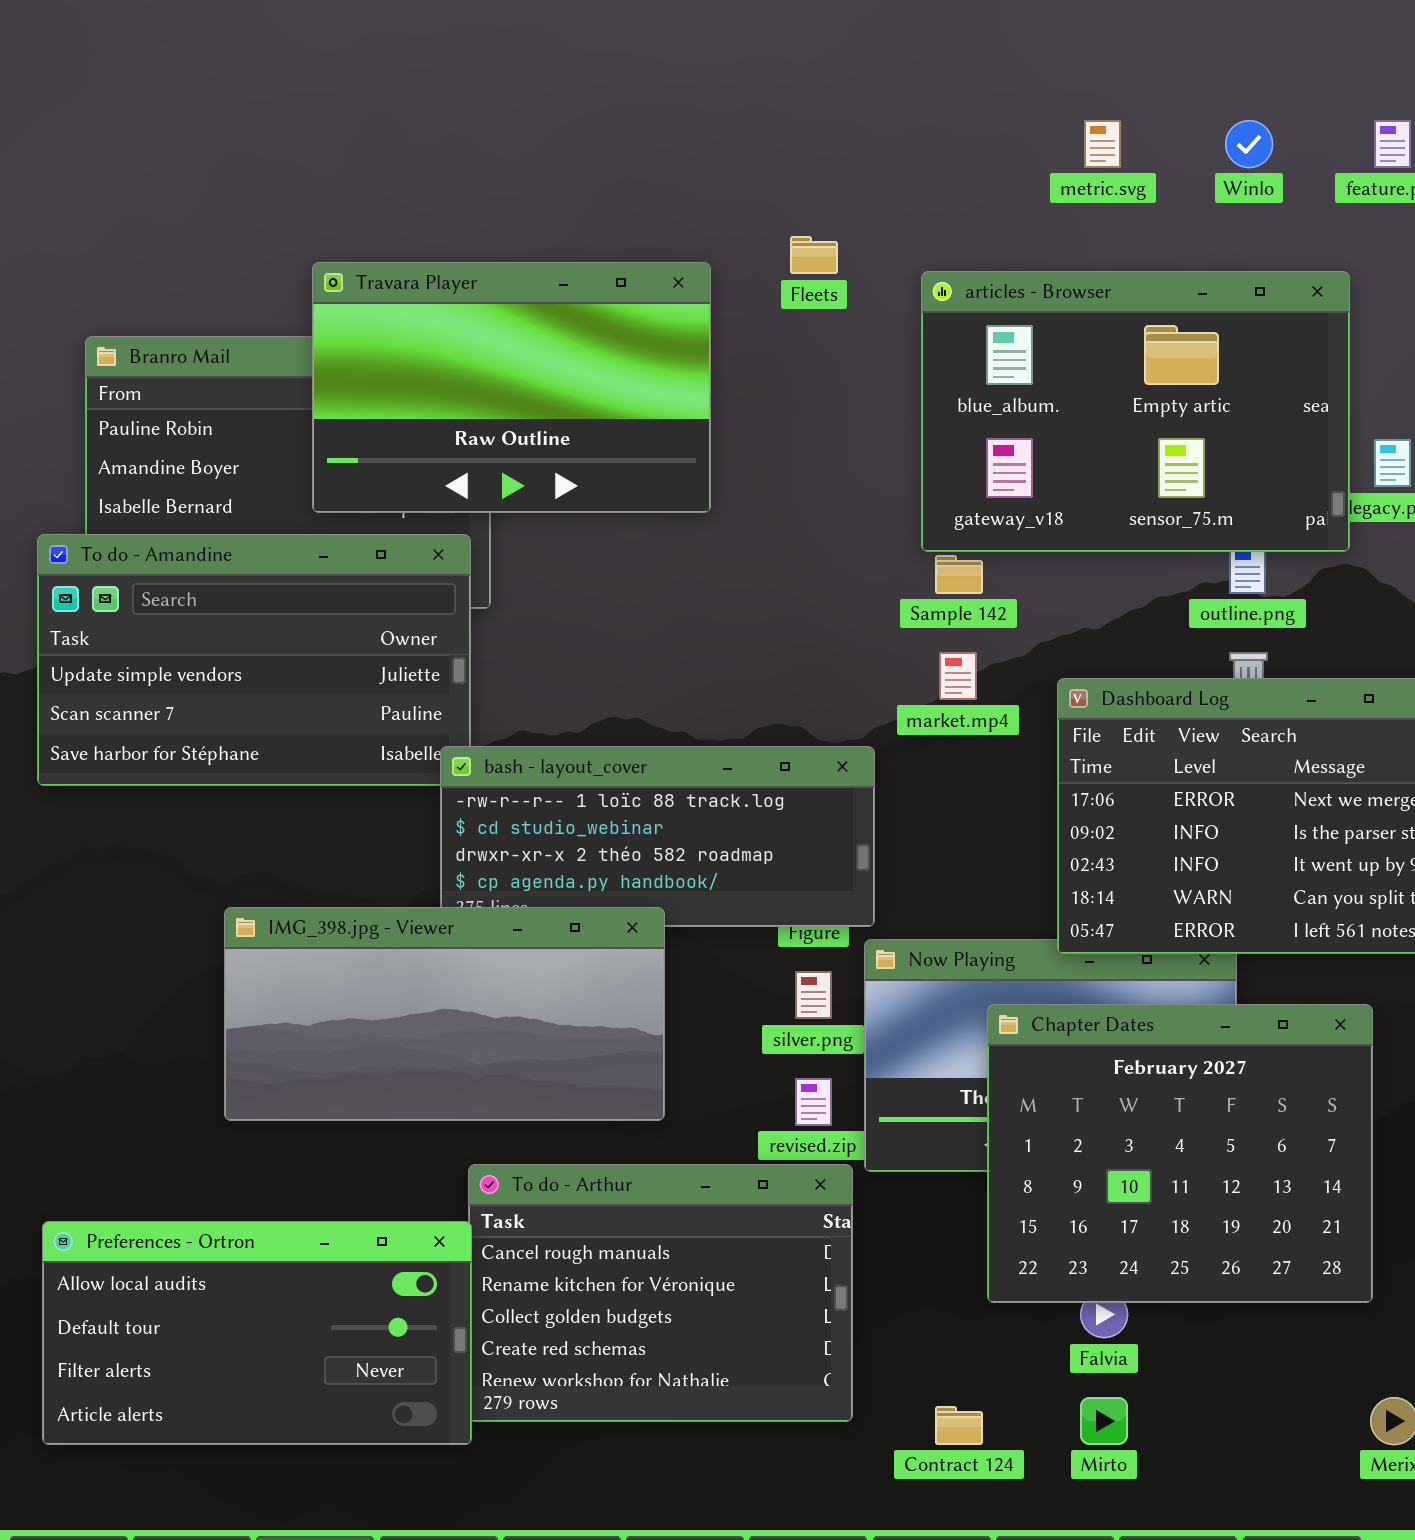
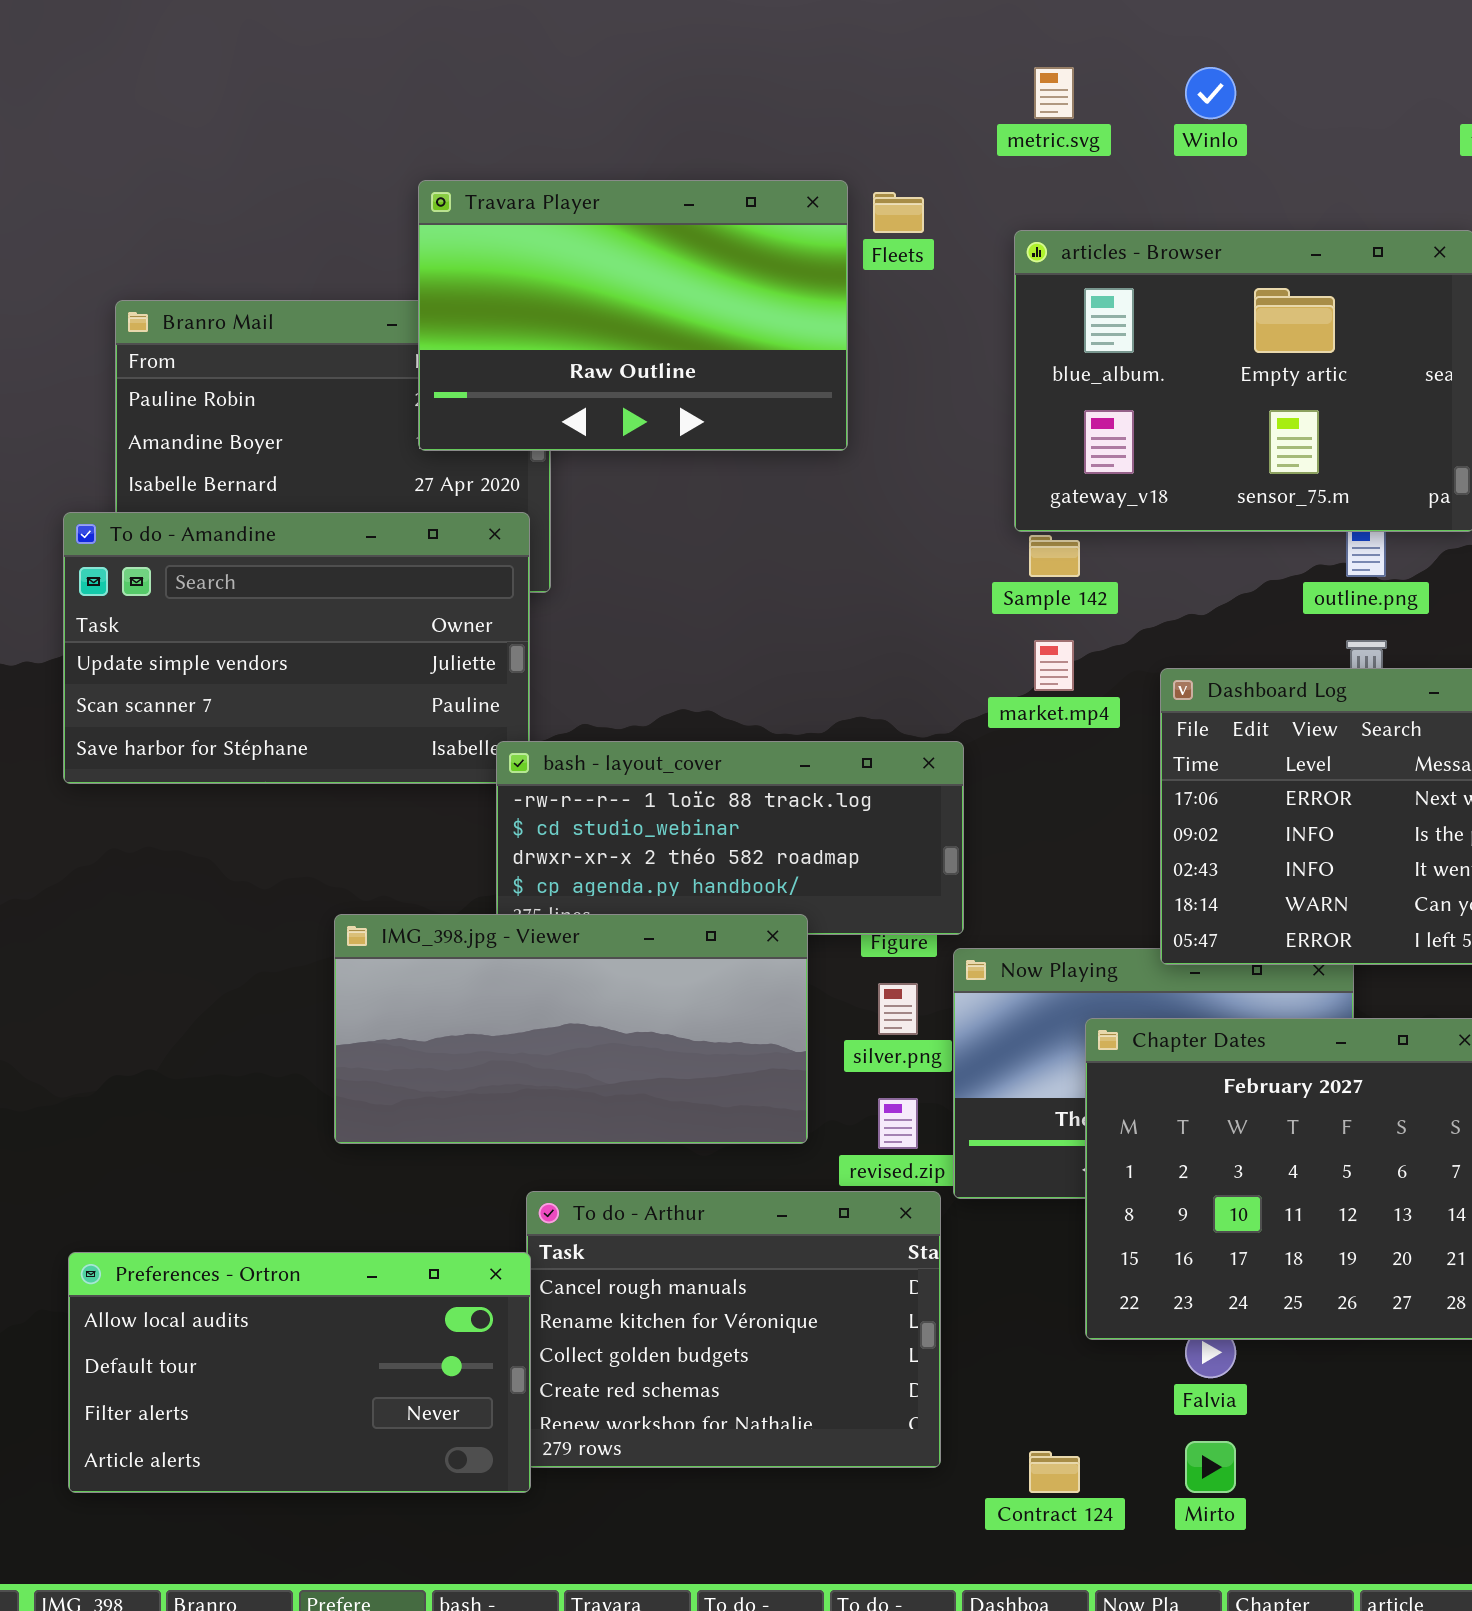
metric.svg: [1084,120,1121,168] -> [1034,67,1074,119], moved
Winlo: [1225,120,1273,168] -> [1185,67,1236,119], moved
Travara Player: [312,262,711,513] -> [418,180,848,451], moved
IMG_398.jpg - Viewer: [224,907,665,1121] -> [334,914,808,1144], moved

